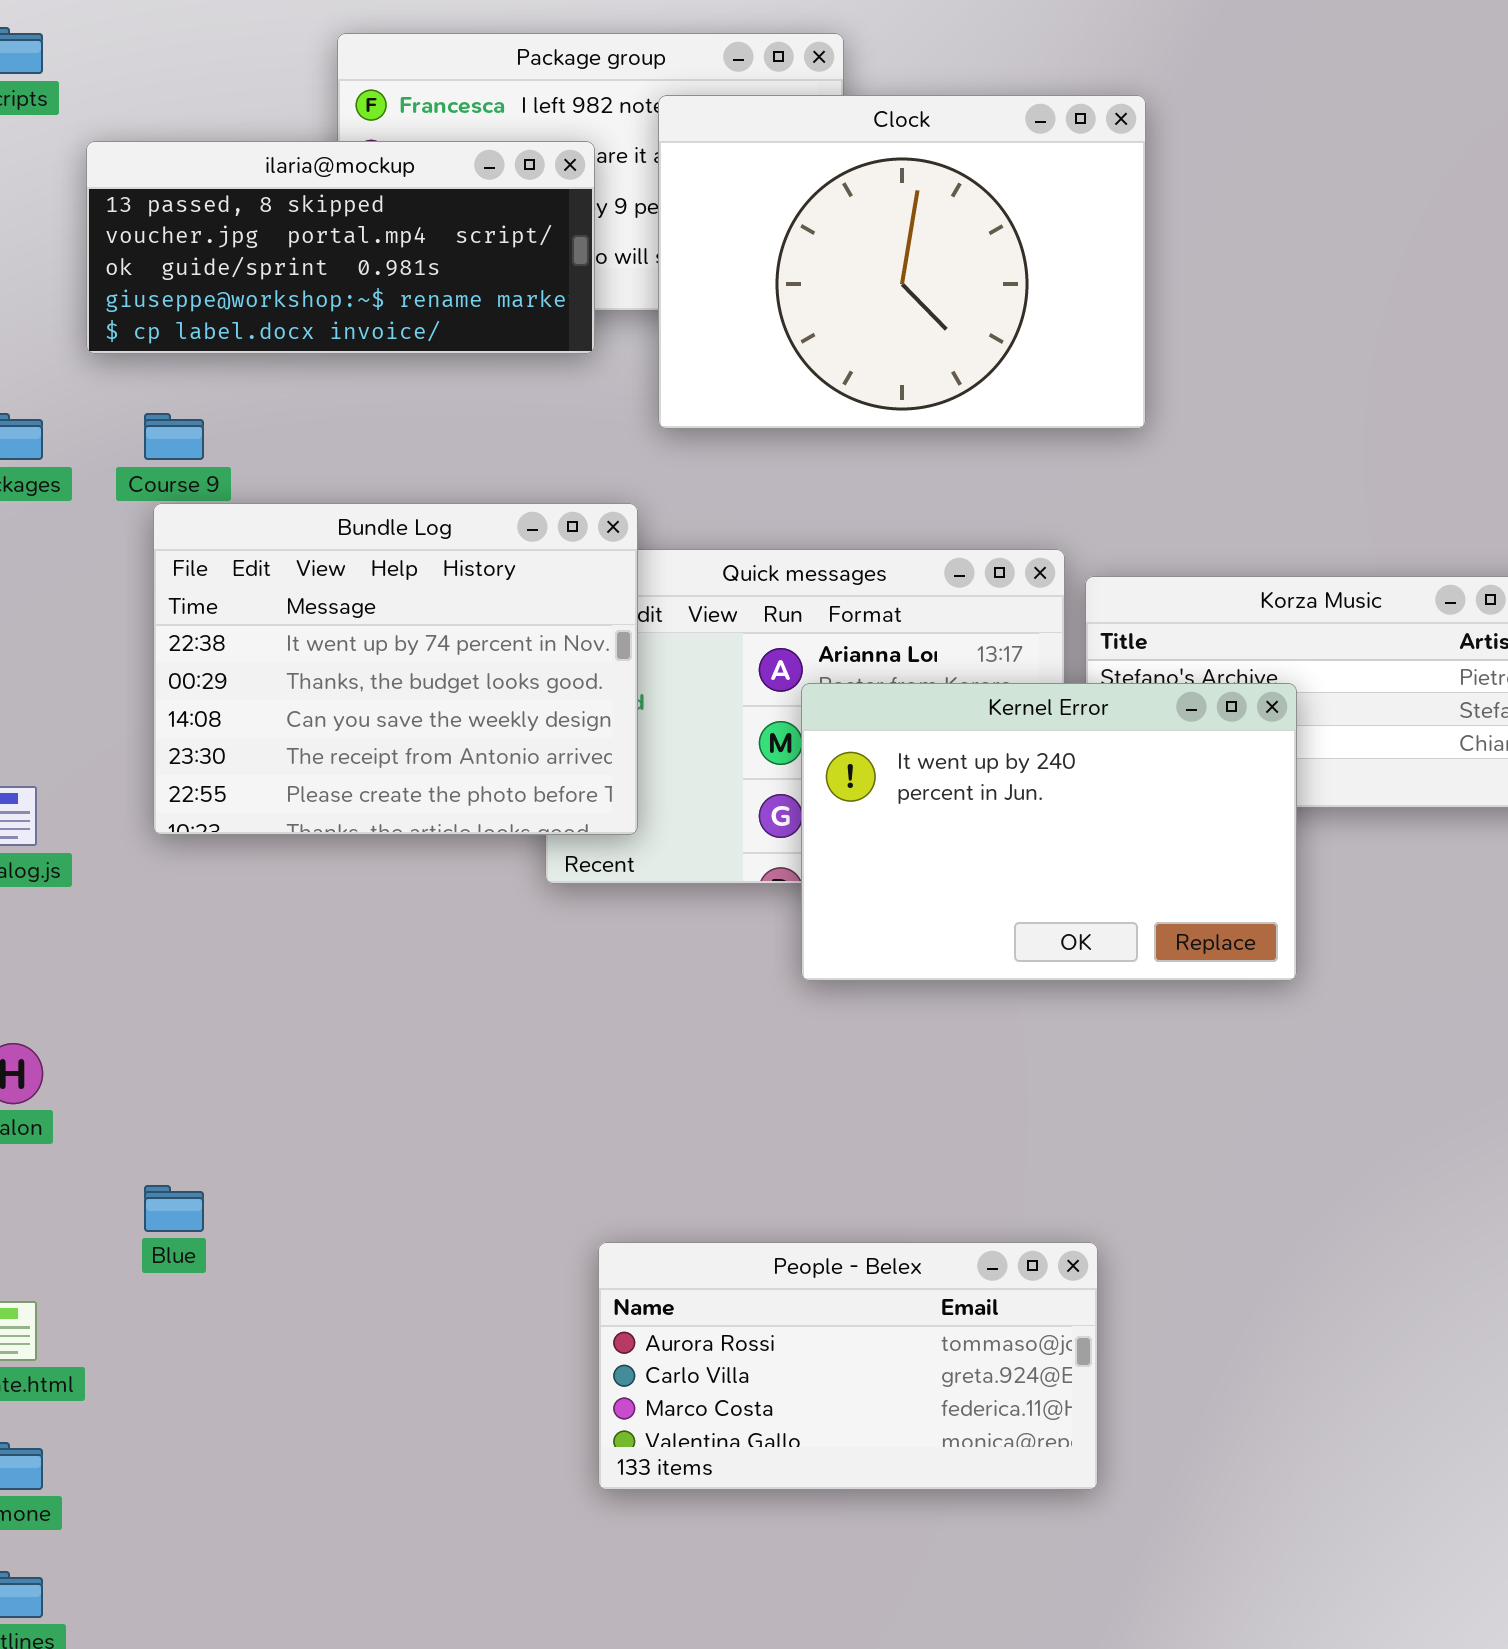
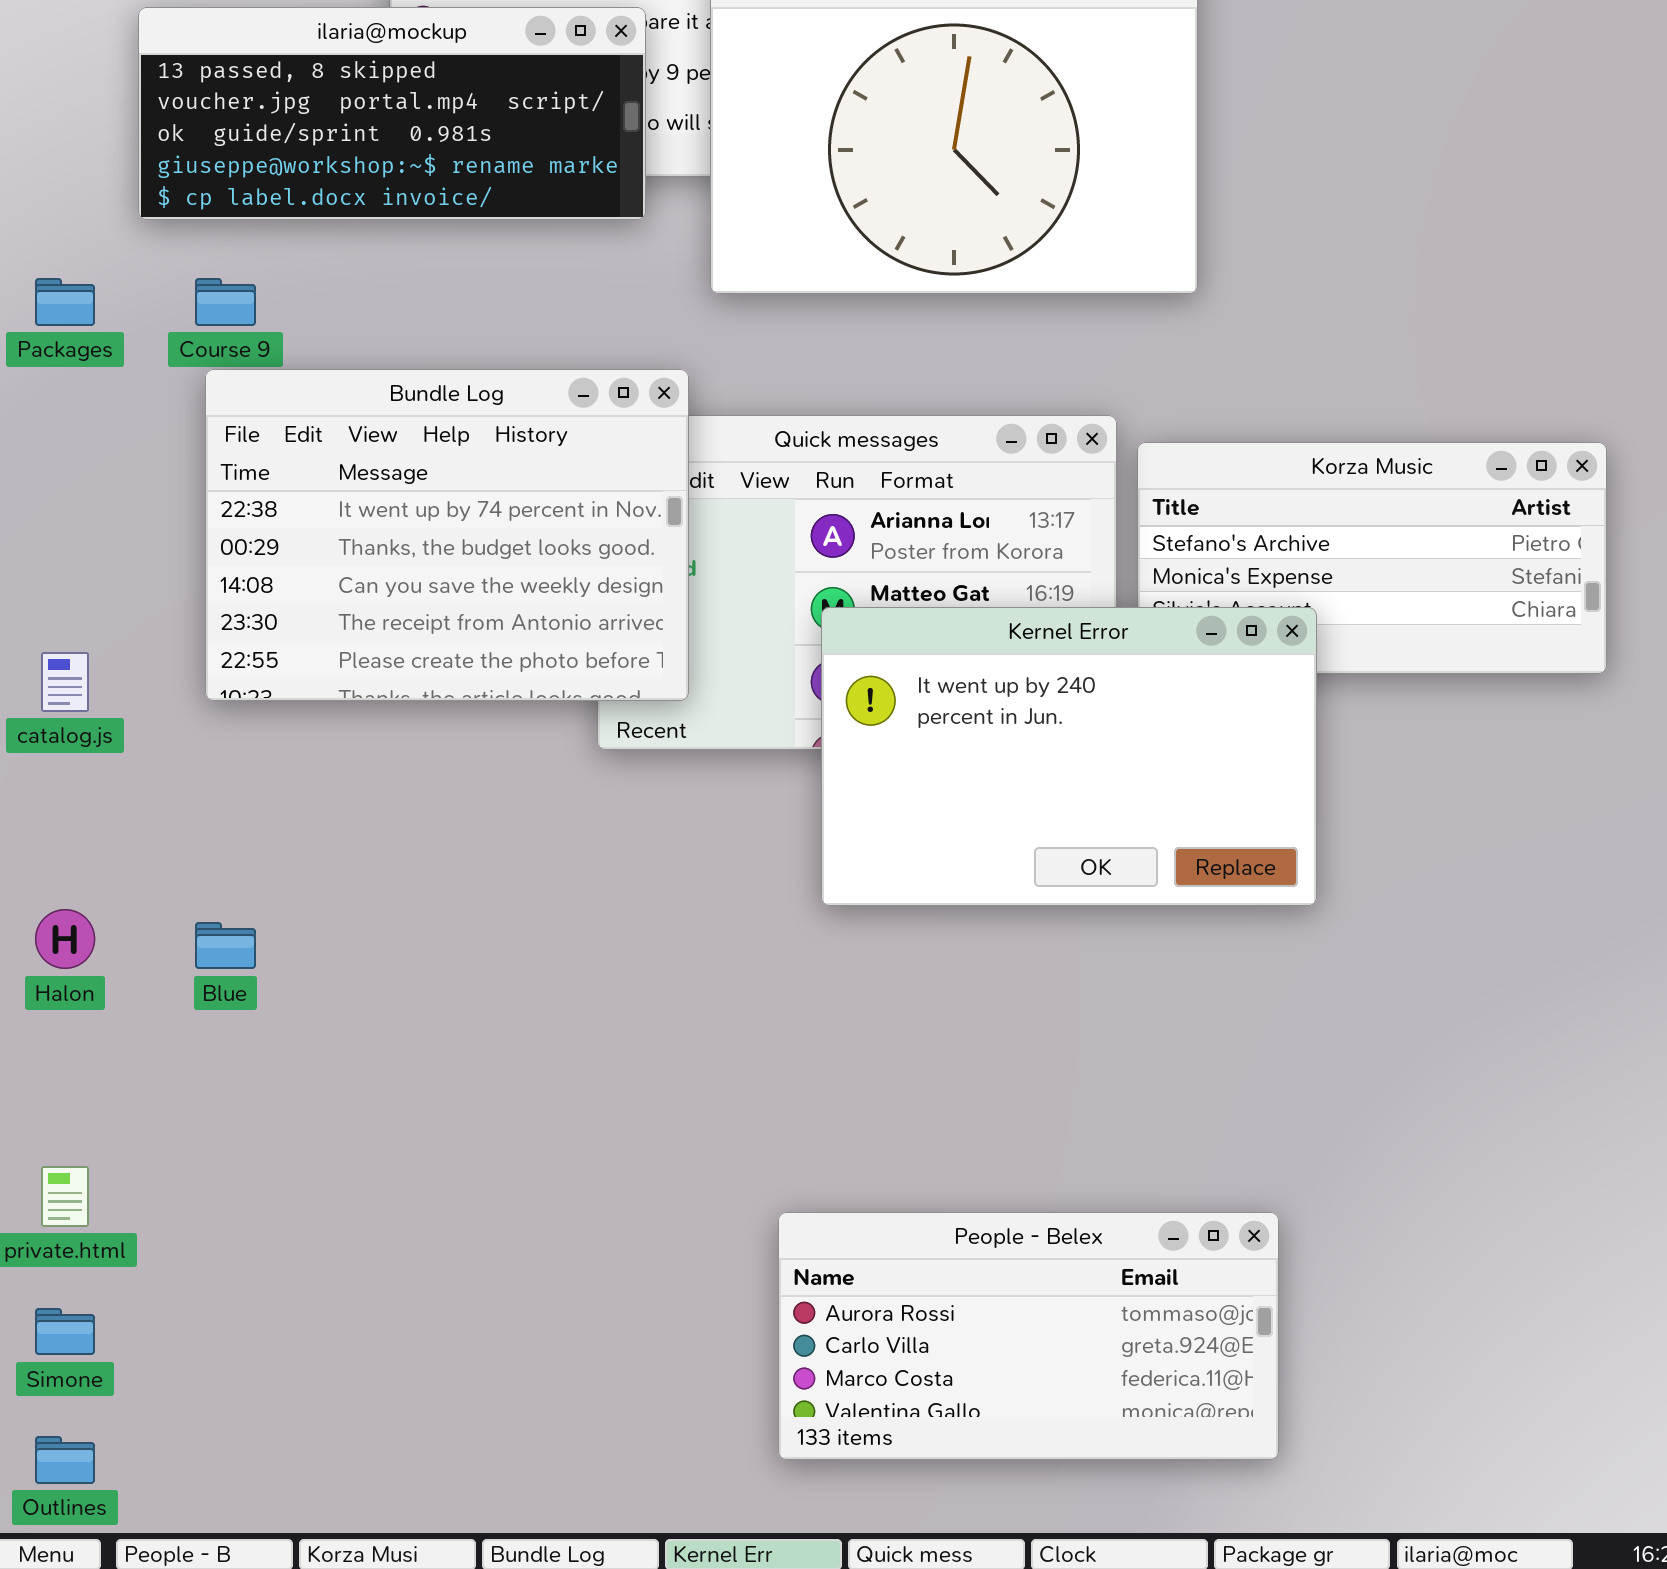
Kernel Error: [801,683,1297,981] -> [821,607,1317,906], moved
Blue: [144,1185,204,1232] -> [195,922,256,969], moved
People - Belex: [598,1242,1098,1490] -> [778,1212,1279,1460], moved

